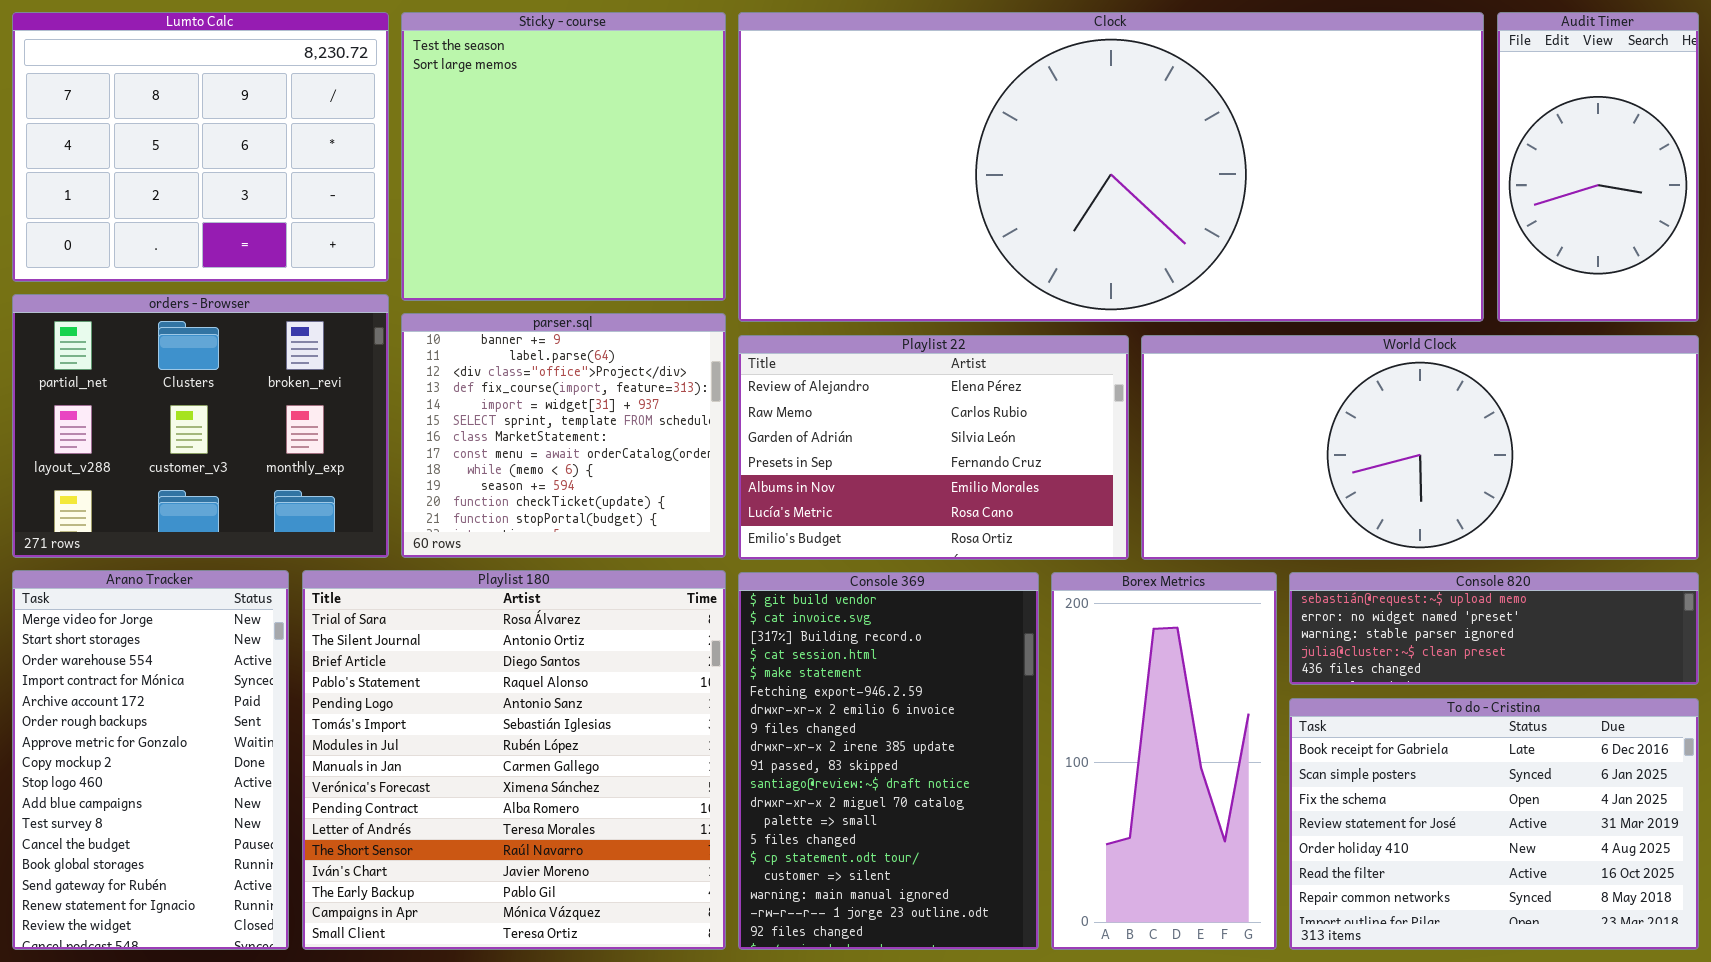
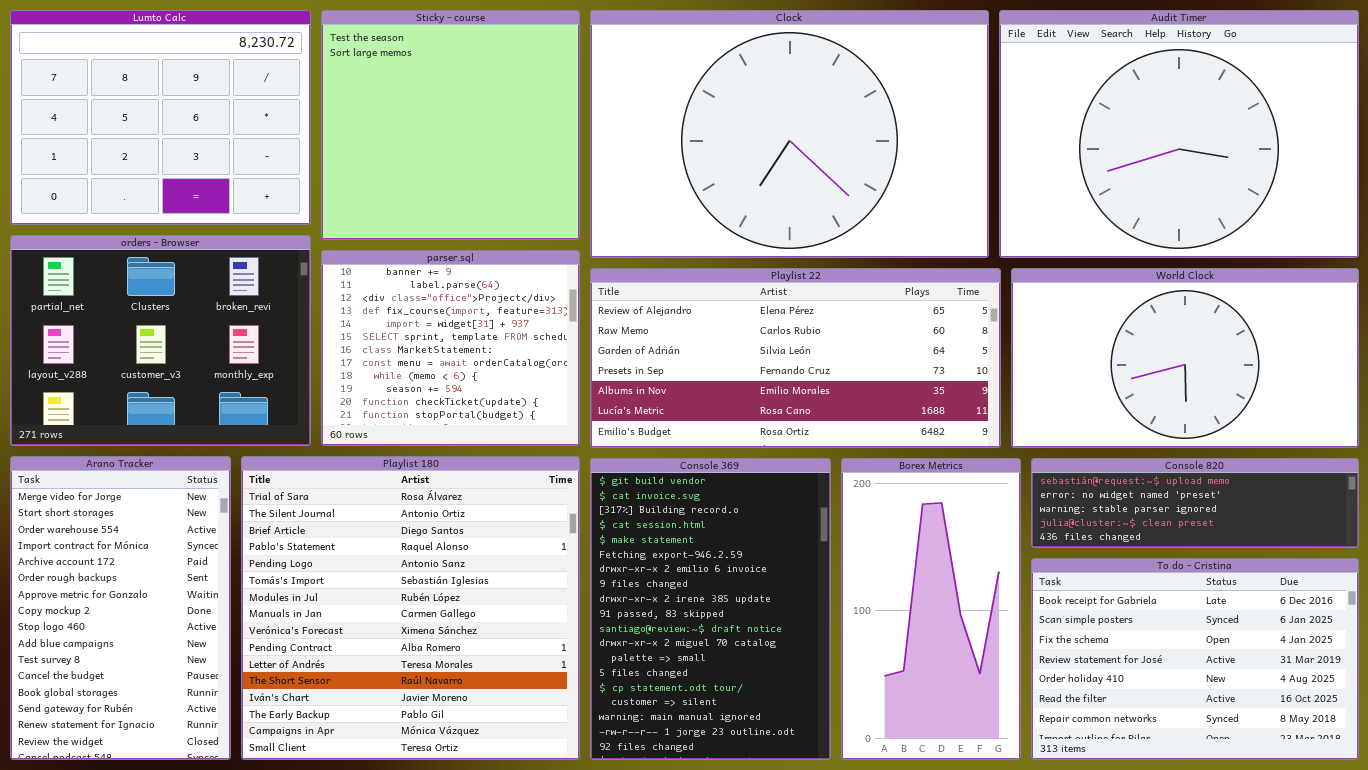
Clock: [738,12,1484,322] -> [590,10,989,258], resized
Audit Timer: [1497,12,1699,322] -> [999,10,1359,258], resized
Playlist 22: [738,335,1129,560] -> [590,268,1001,448], resized
World Clock: [1141,335,1699,560] -> [1011,268,1359,448], resized

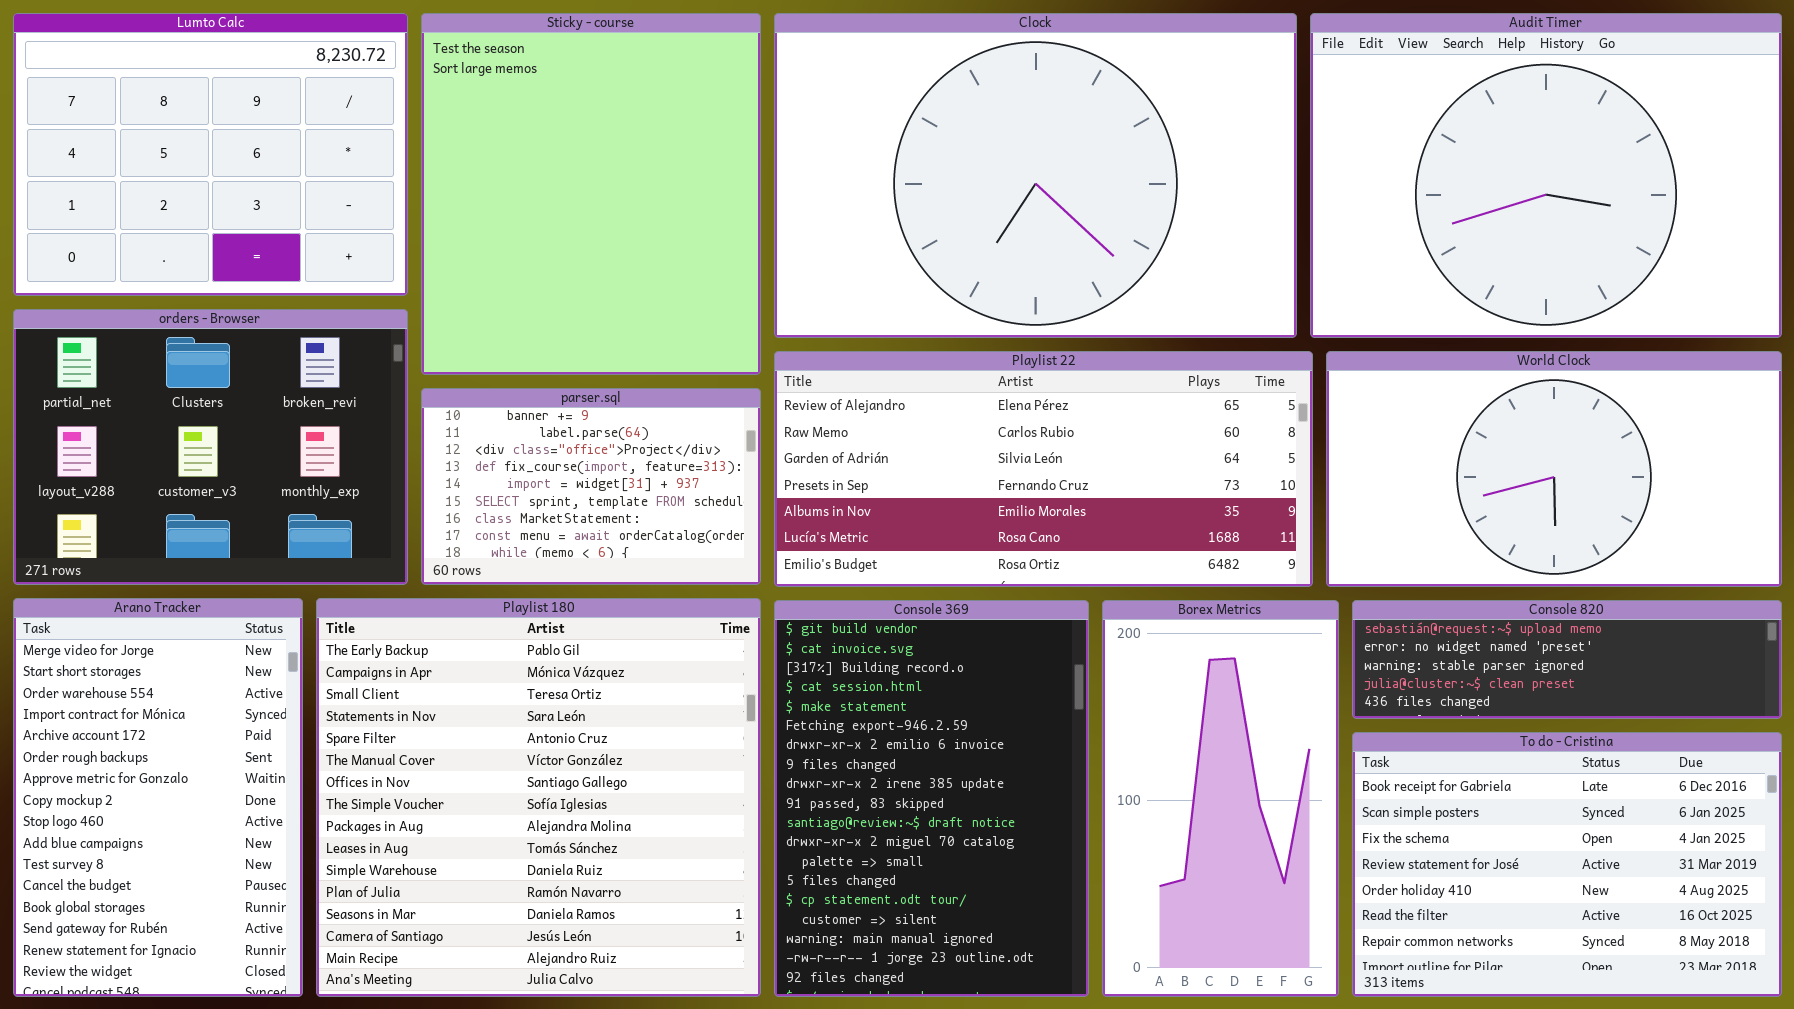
Sticky - course: [321,10,580,240] -> [421,13,761,375], resized
parser.sql: [321,250,580,446] -> [421,388,761,585], resized
Playlist 180: [241,456,580,760] -> [316,598,761,997], scrolled down 13 rows

